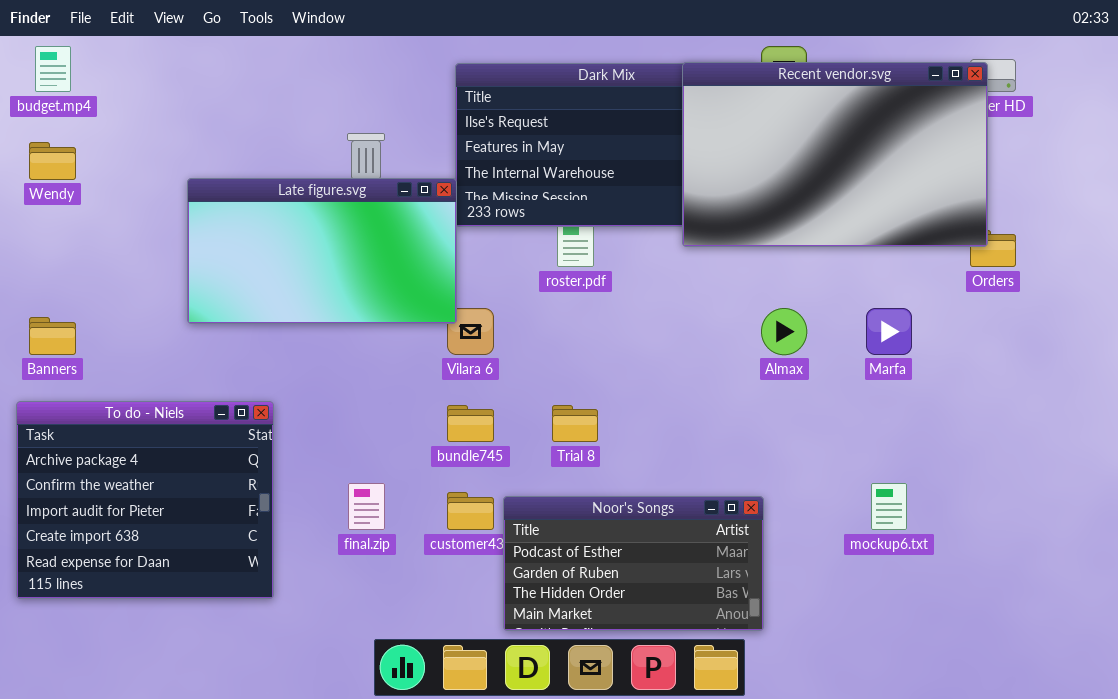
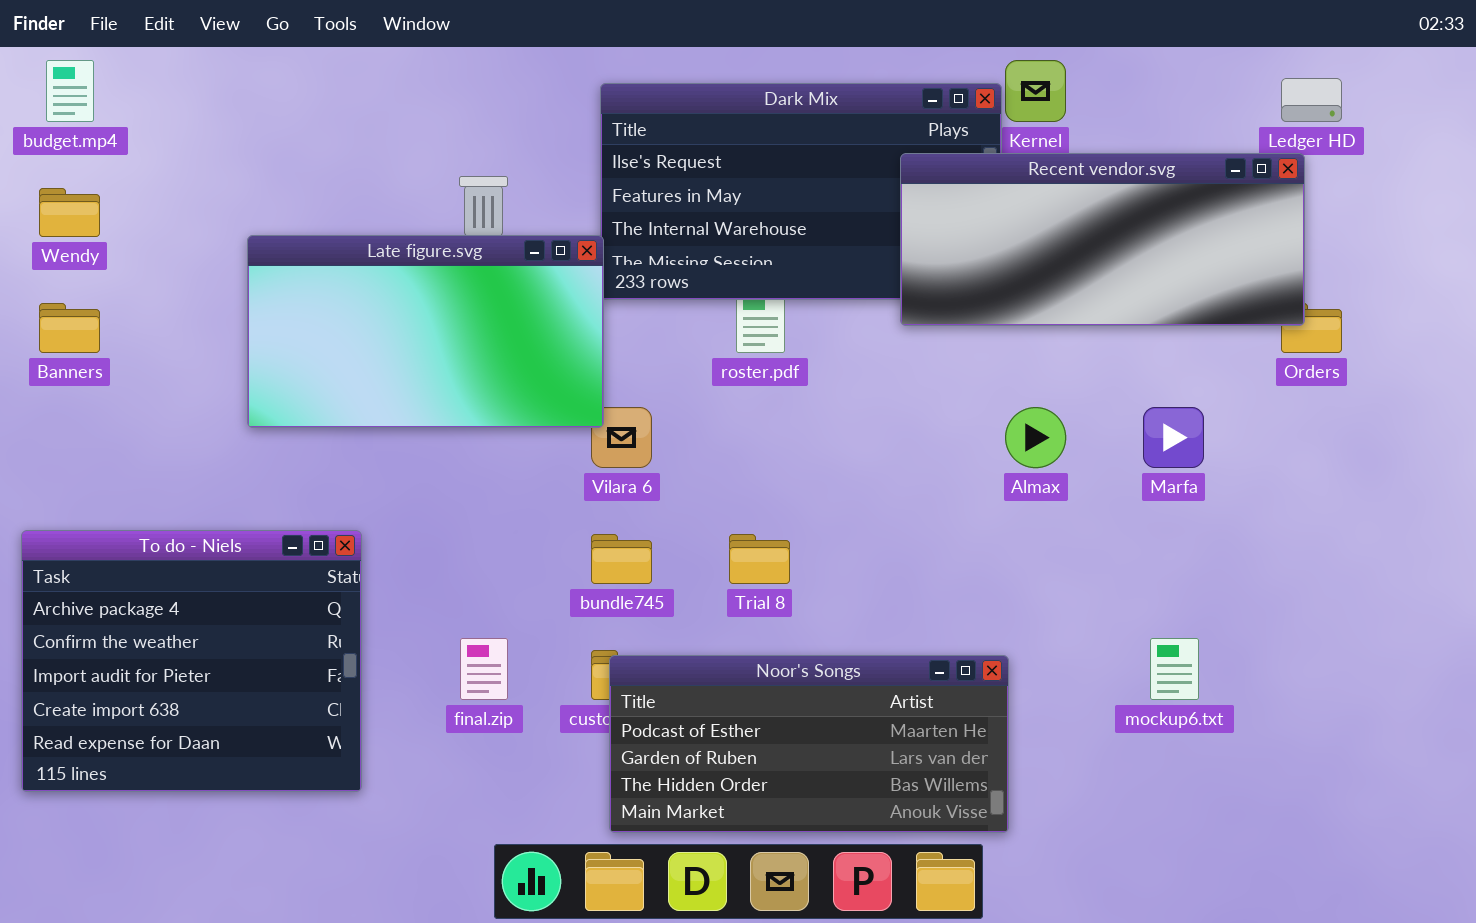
Recent vendor.svg: [682,62,988,247] -> [900,153,1305,326], resized
Banners: [29,317,76,355] -> [39,303,100,353], moved
Noor's Songs: [503,496,764,631] -> [609,655,1009,833], resized

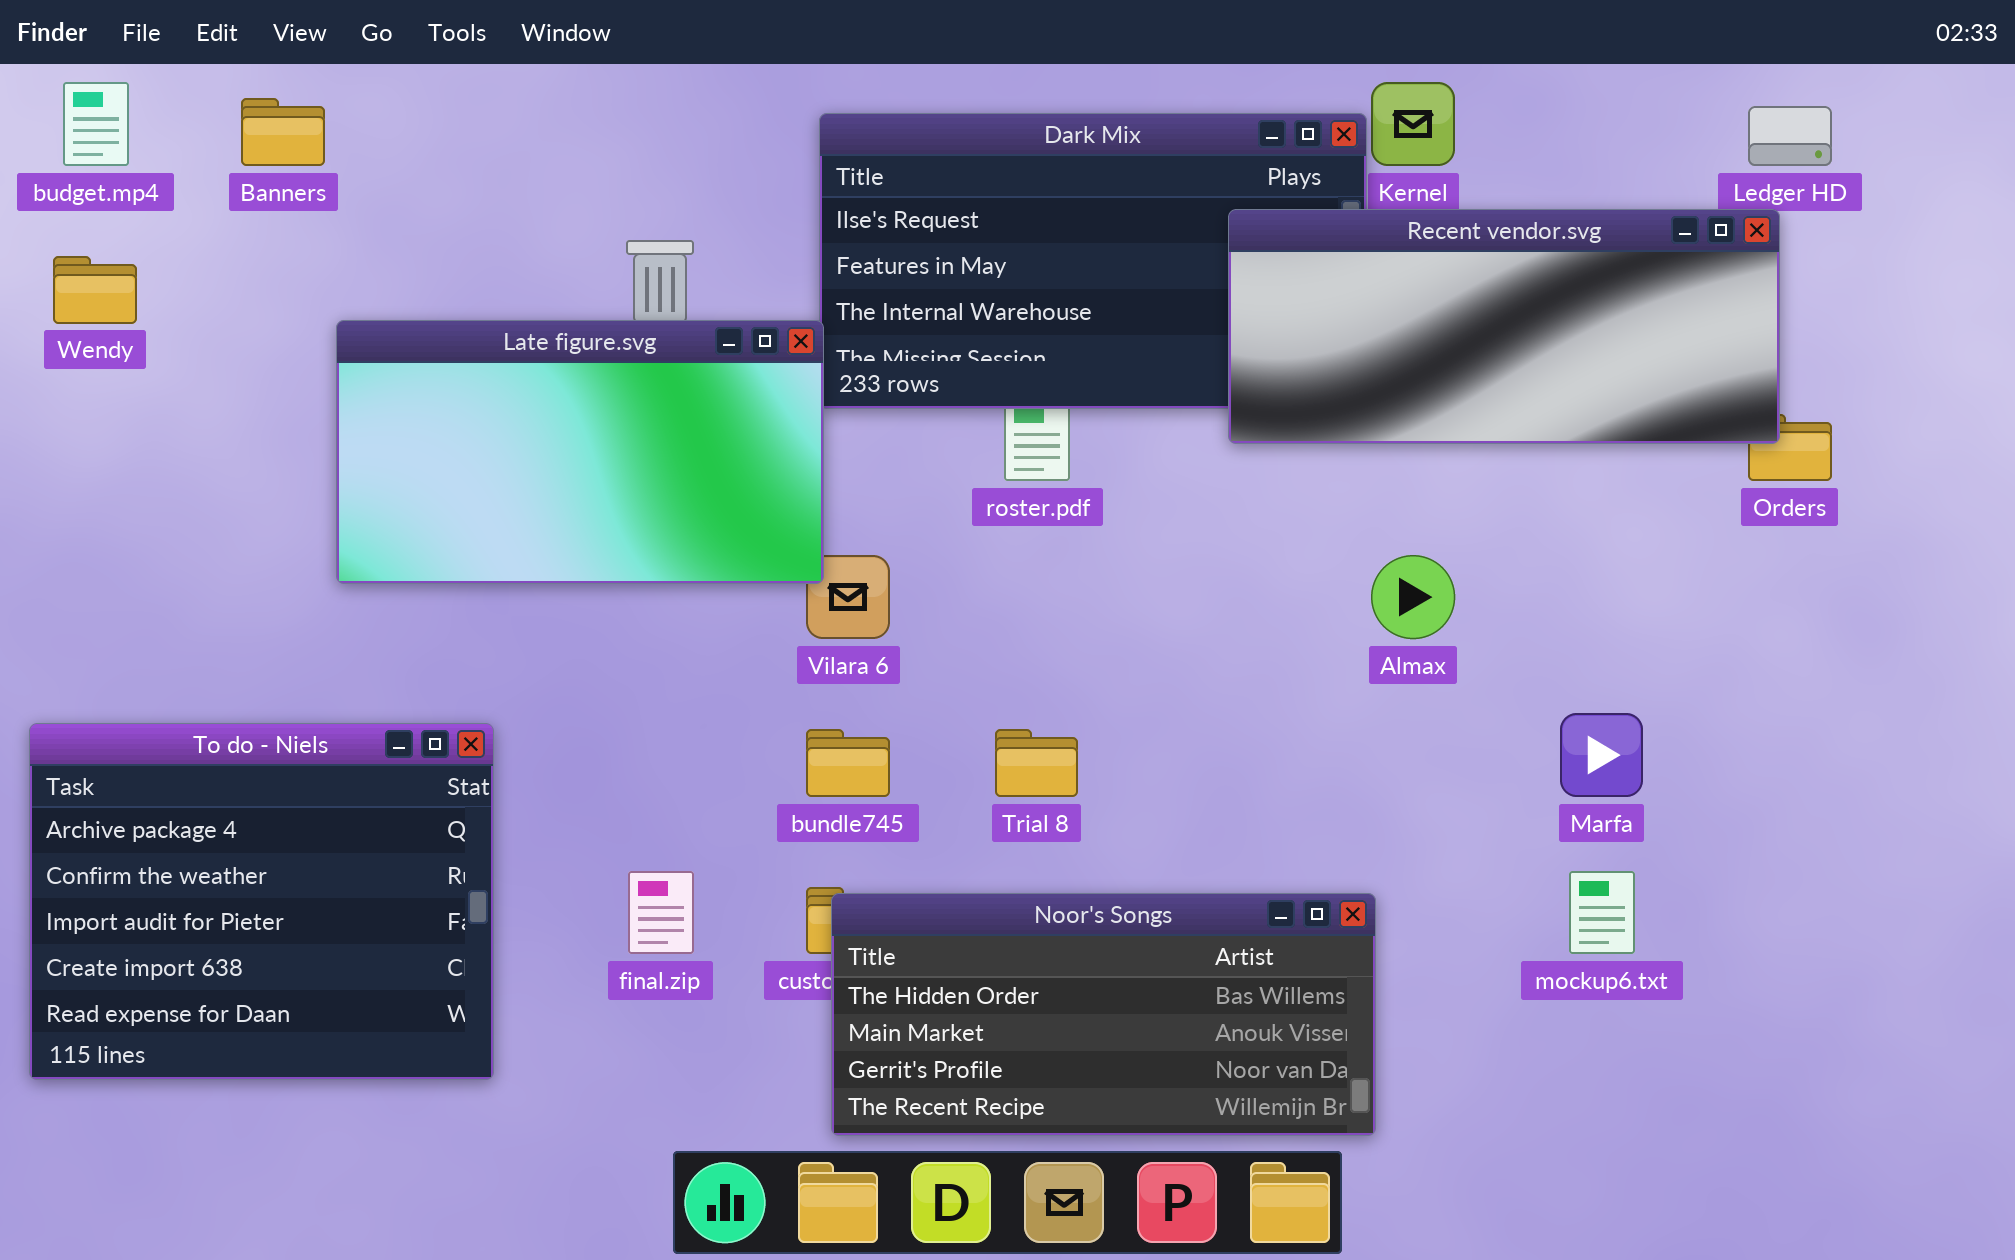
Banners: [39,303,100,353] -> [241,98,325,166], moved
Marfa: [1143,407,1204,468] -> [1560,713,1643,797], moved
Noor's Songs: [609,655,1009,833] -> [831,893,1376,1136], scrolled down 2 rows

